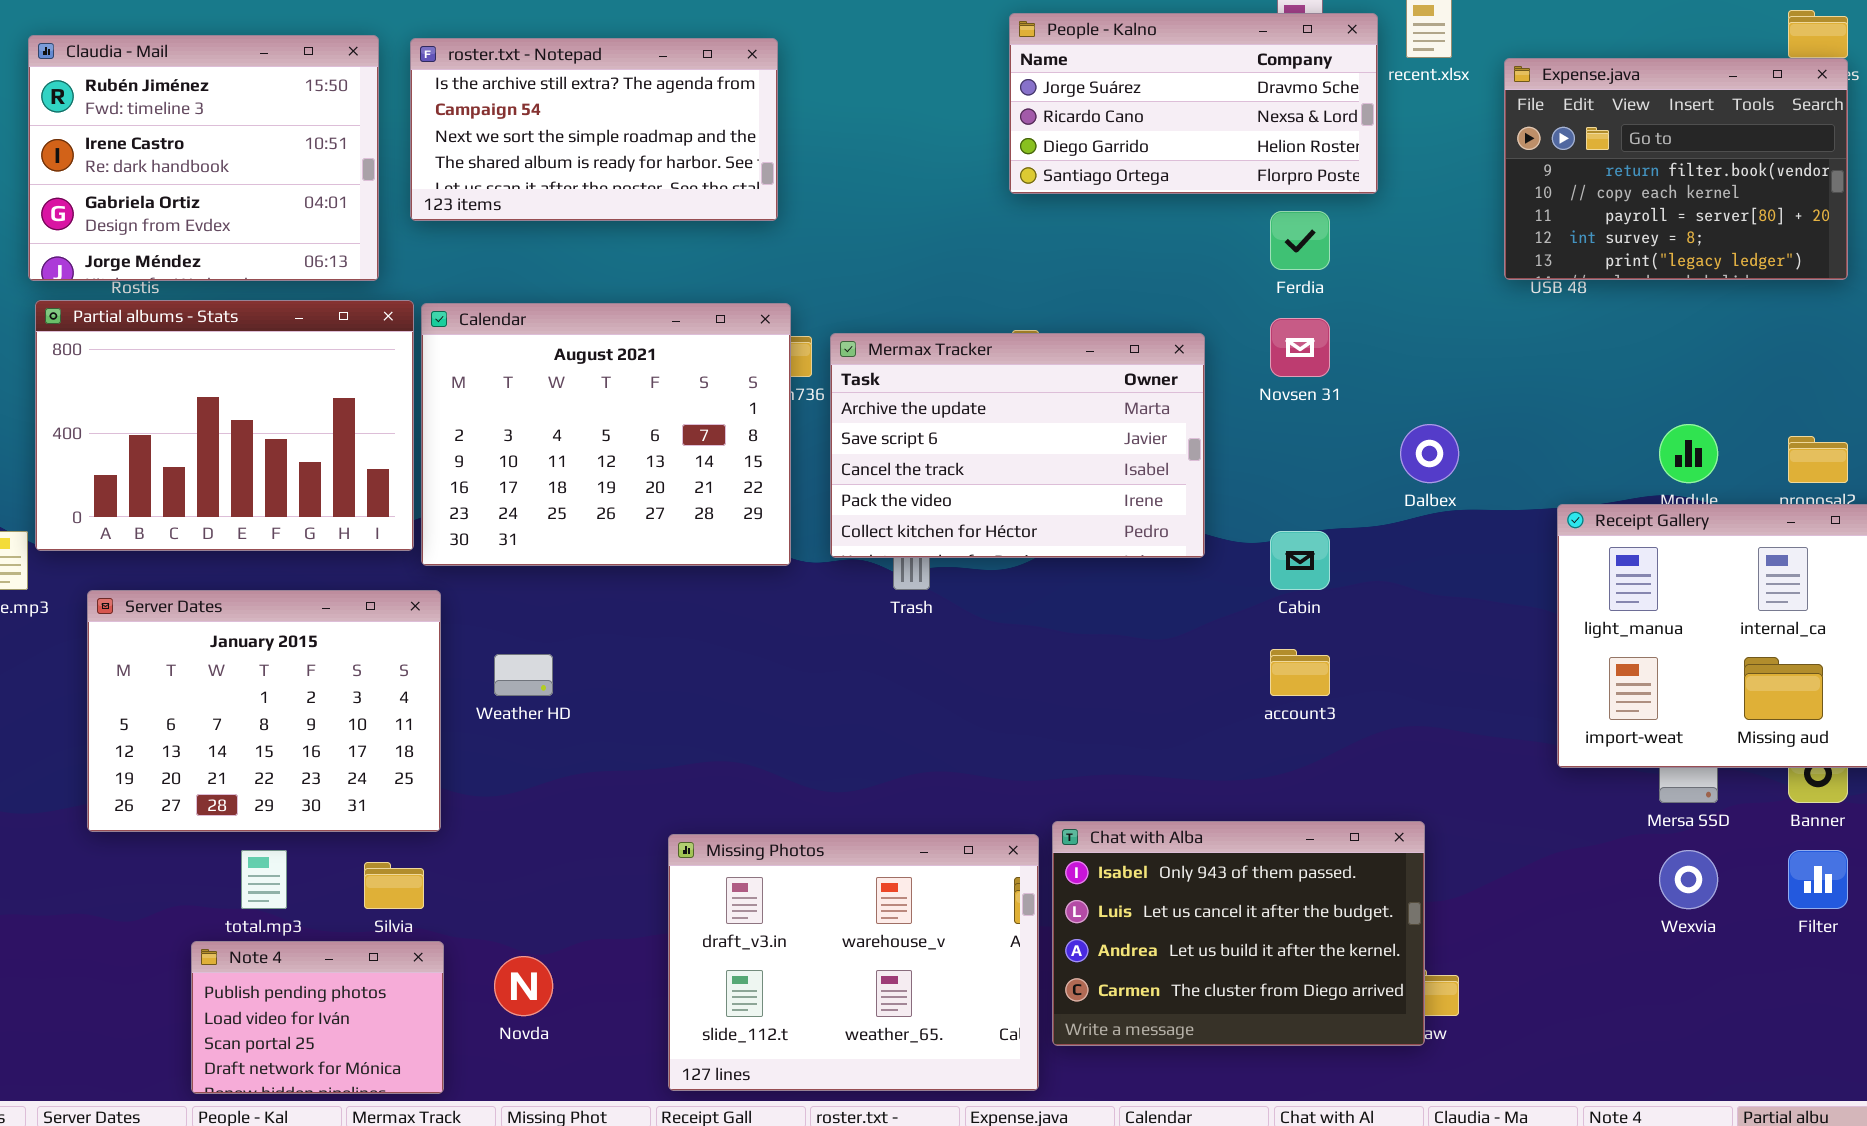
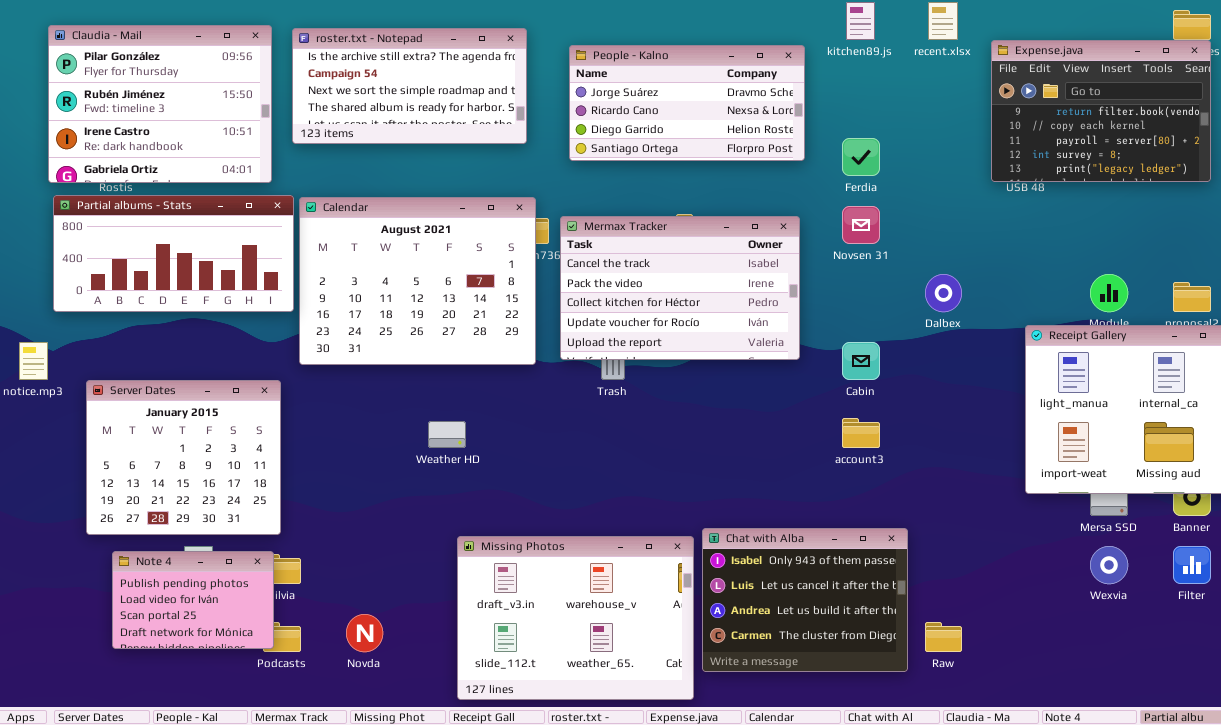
People - Kalno: [1009,13,1378,194] -> [569,45,805,161], moved
Claudia - Mail: [28,35,379,281] -> [48,25,272,183], scrolled up 1 row
Partial albums - Stats: [35,300,414,551] -> [53,195,294,312], resized
Mermax Tracker: [830,333,1205,558] -> [560,216,800,360], scrolled down 2 rows
Server Dates: [87,590,441,832] -> [86,380,281,535], resized
Weather HD: [494,654,553,696] -> [428,421,466,448], moved
Chat with Alba: [1052,821,1425,1046] -> [702,528,908,672], resized
Note 4: [191,941,444,1094] -> [112,551,274,649], moved

